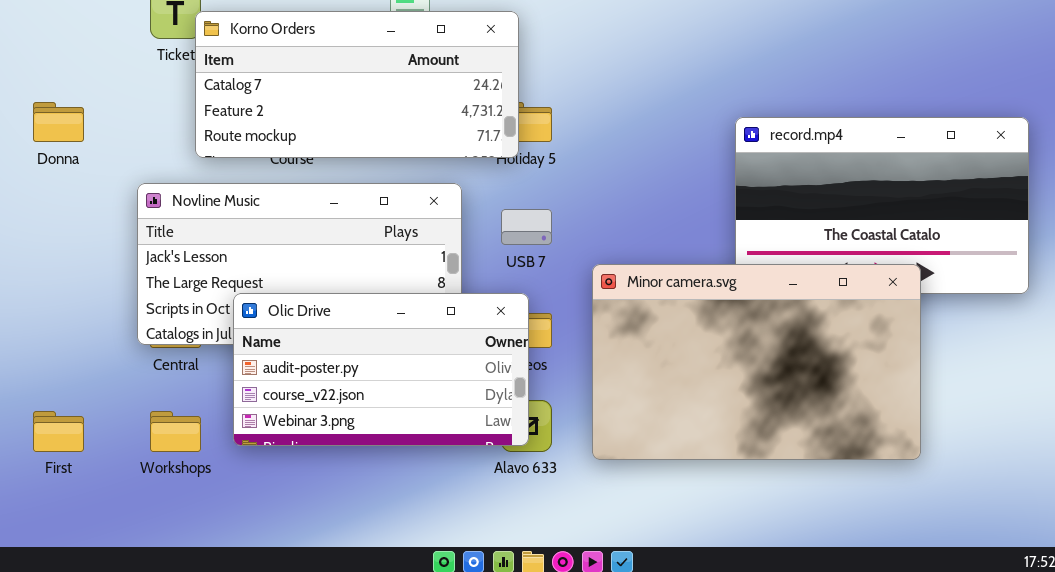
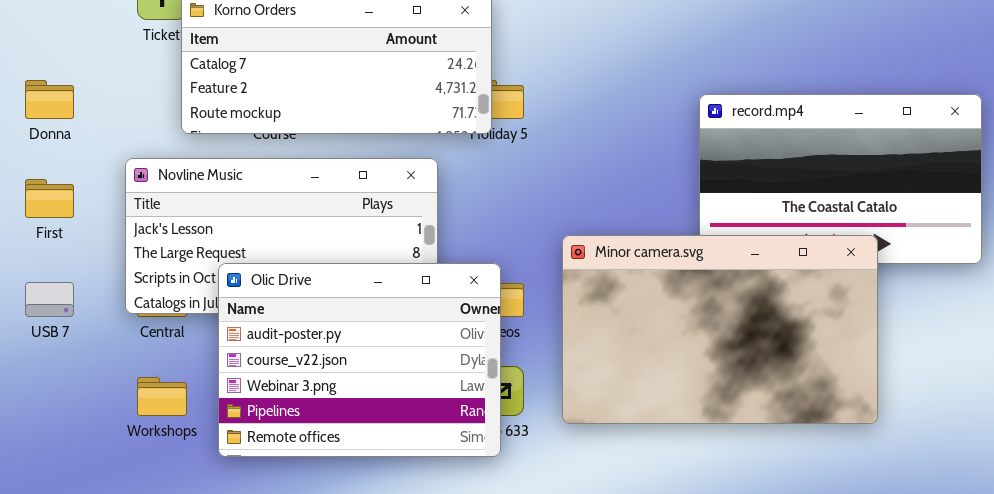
USB 7: [501,209,552,245] -> [25,282,74,317], moved
Olic Drive: [233,293,529,446] -> [218,263,501,457], resized
First: [33,411,84,452] -> [25,179,74,218], moved

